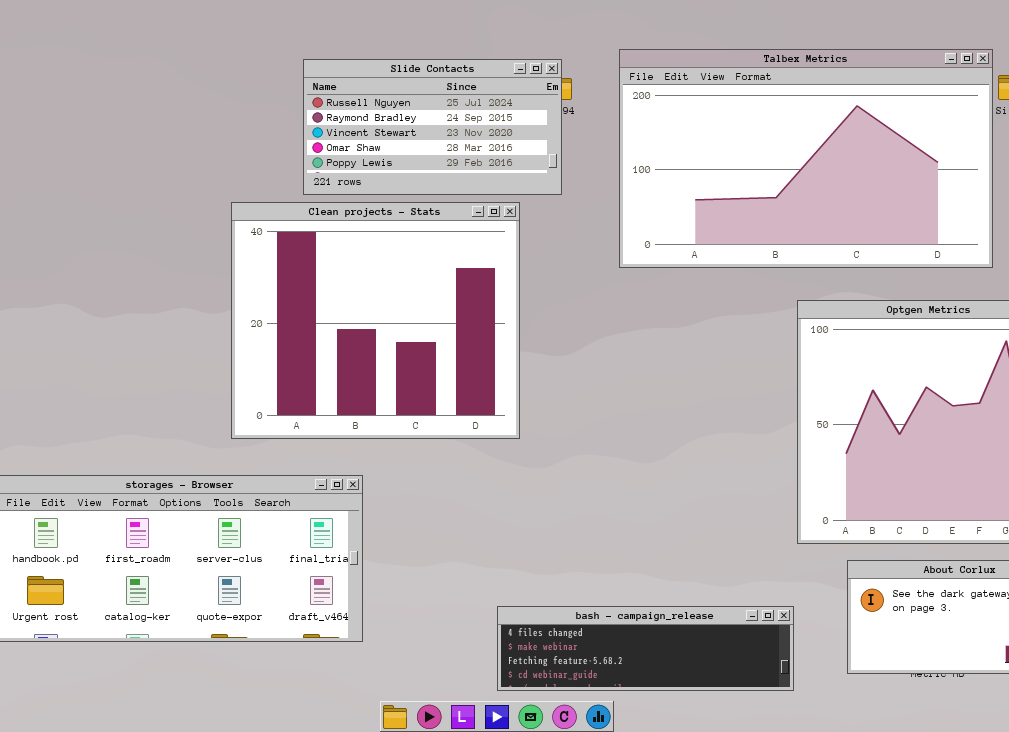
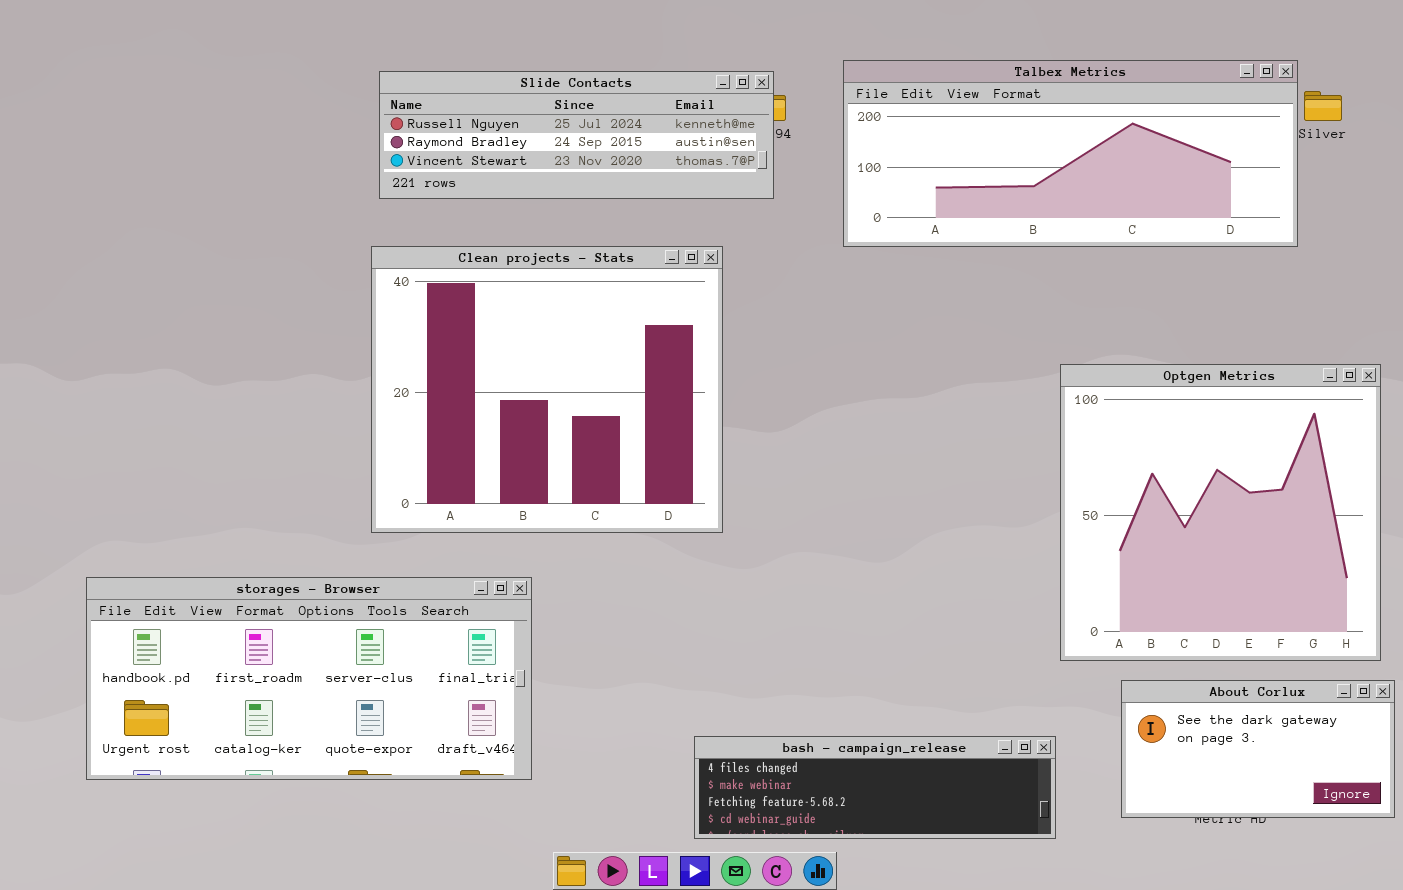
Talbex Metrics: [619,49,993,268] -> [843,60,1298,247], resized
Slide Contacts: [303,59,562,195] -> [379,71,774,199], resized

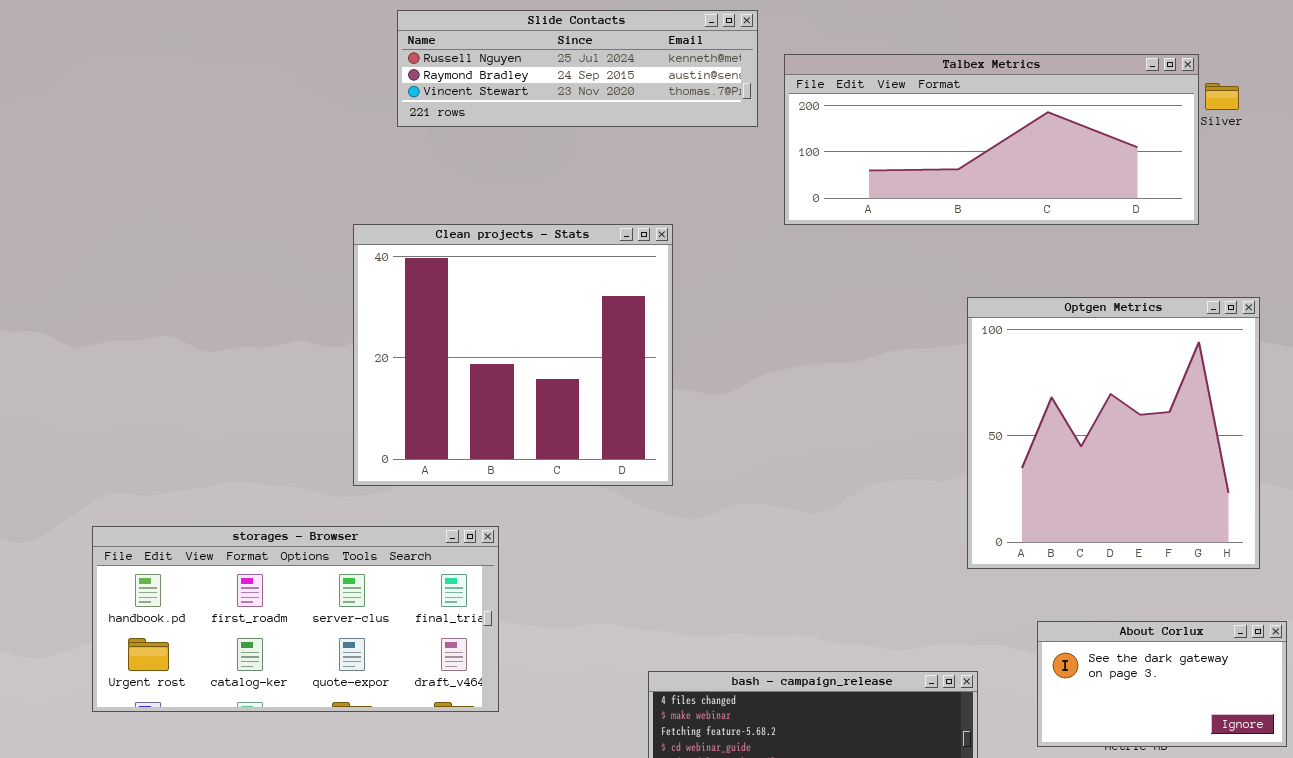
Slide Contacts: [379,71,774,199] -> [397,10,758,127], moved
Optgen Metrics: [1060,364,1381,661] -> [967,297,1260,569], moved

